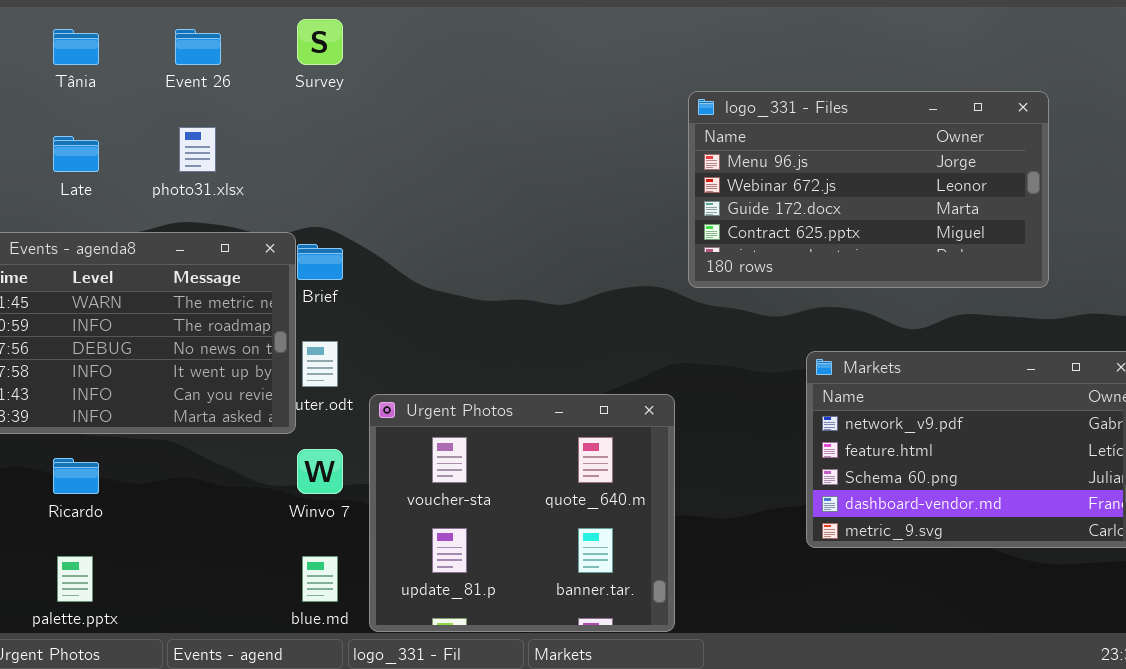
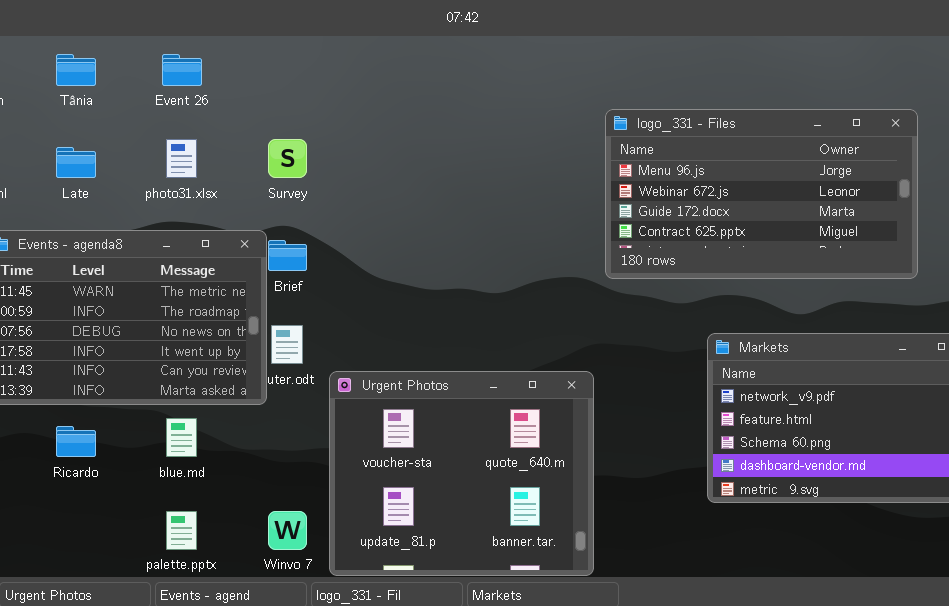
Survey: [297,19,343,65] -> [268,139,307,178], moved
Winvo 7: [297,449,343,494] -> [268,511,307,550], moved
palette.pptx: [57,556,93,602] -> [166,511,197,550], moved
blue.md: [302,556,338,602] -> [166,418,197,457], moved

